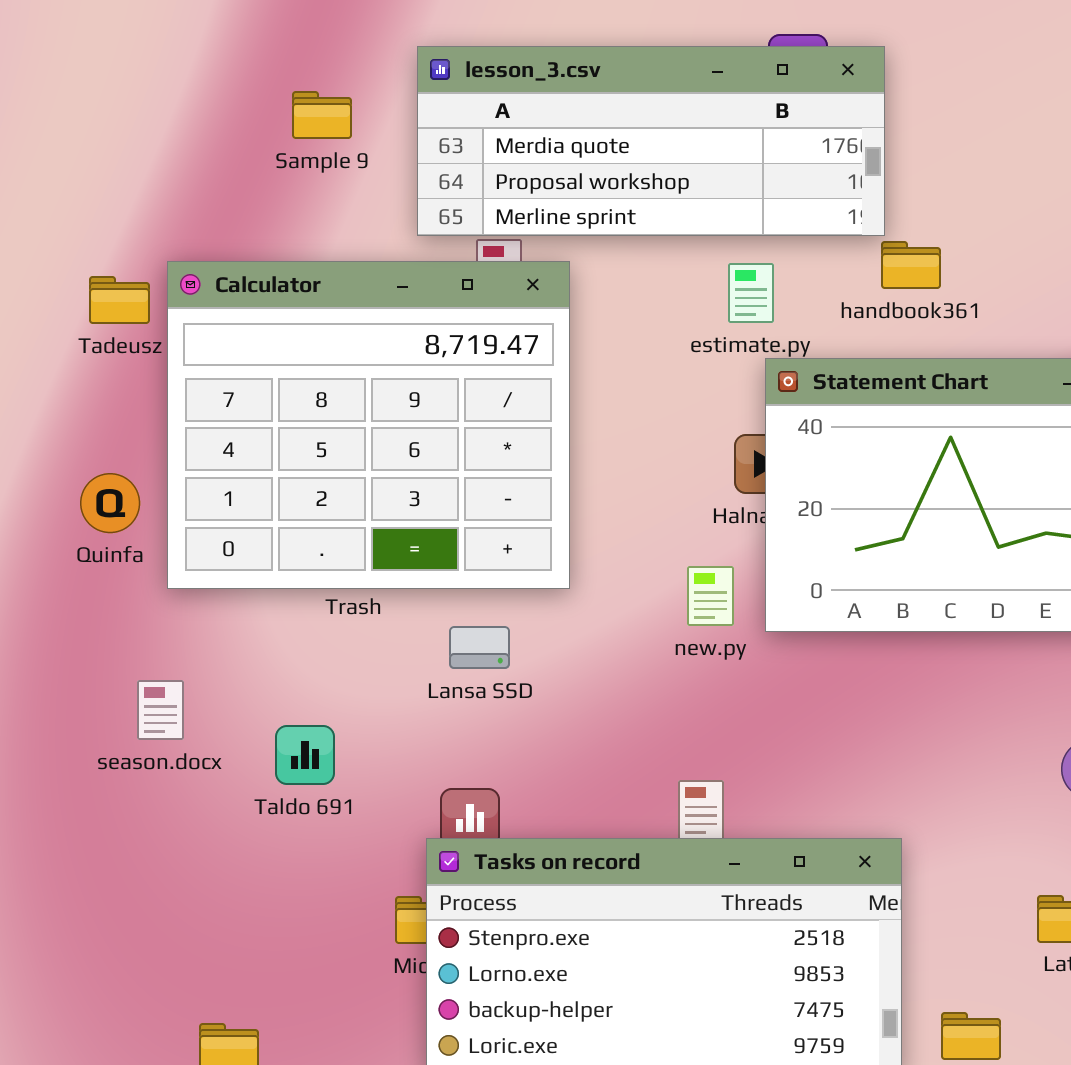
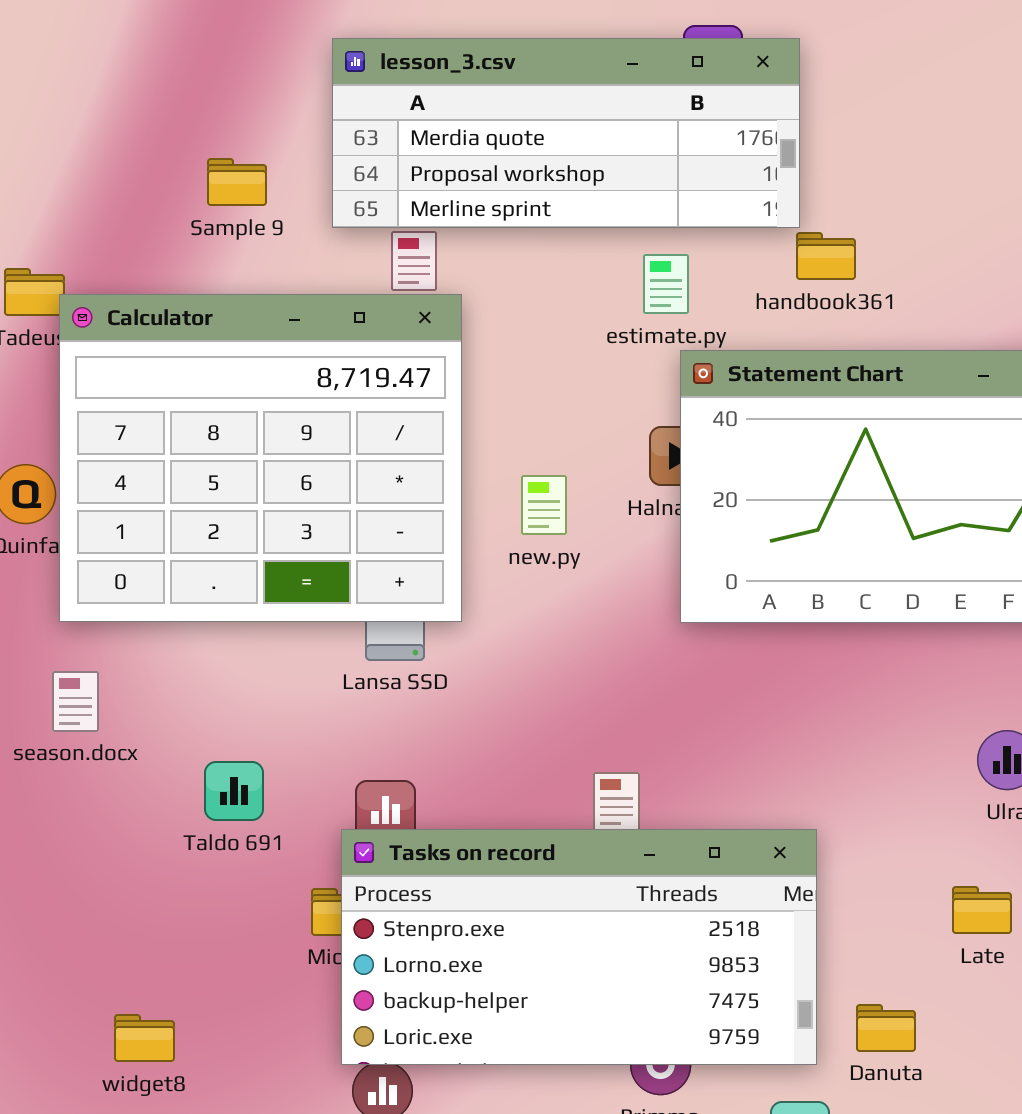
Sample 9: [292,91,352,139] -> [207,158,267,206], moved
Calculator: [167,261,570,589] -> [59,294,462,622], moved
new.py: [687,566,734,626] -> [521,475,567,535], moved
Taldo 691: [275,725,335,785] -> [204,761,264,821], moved

